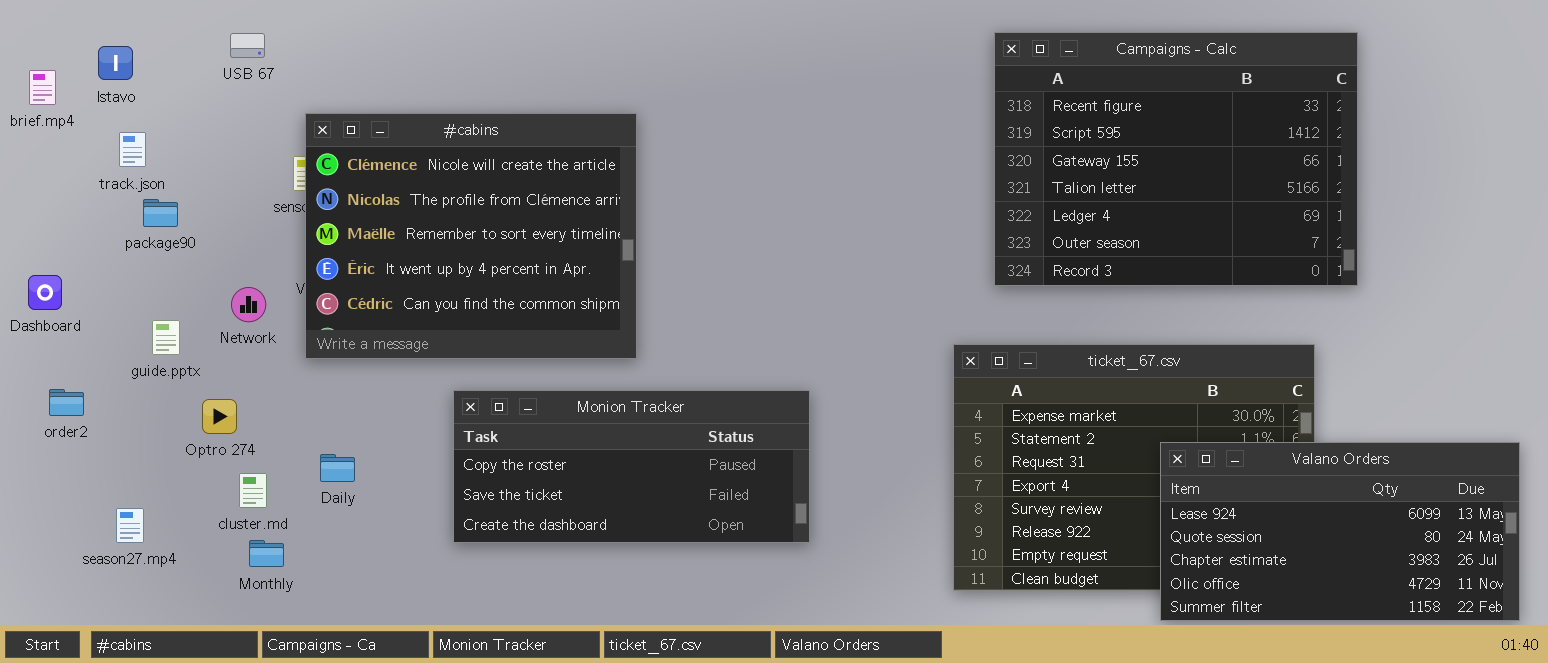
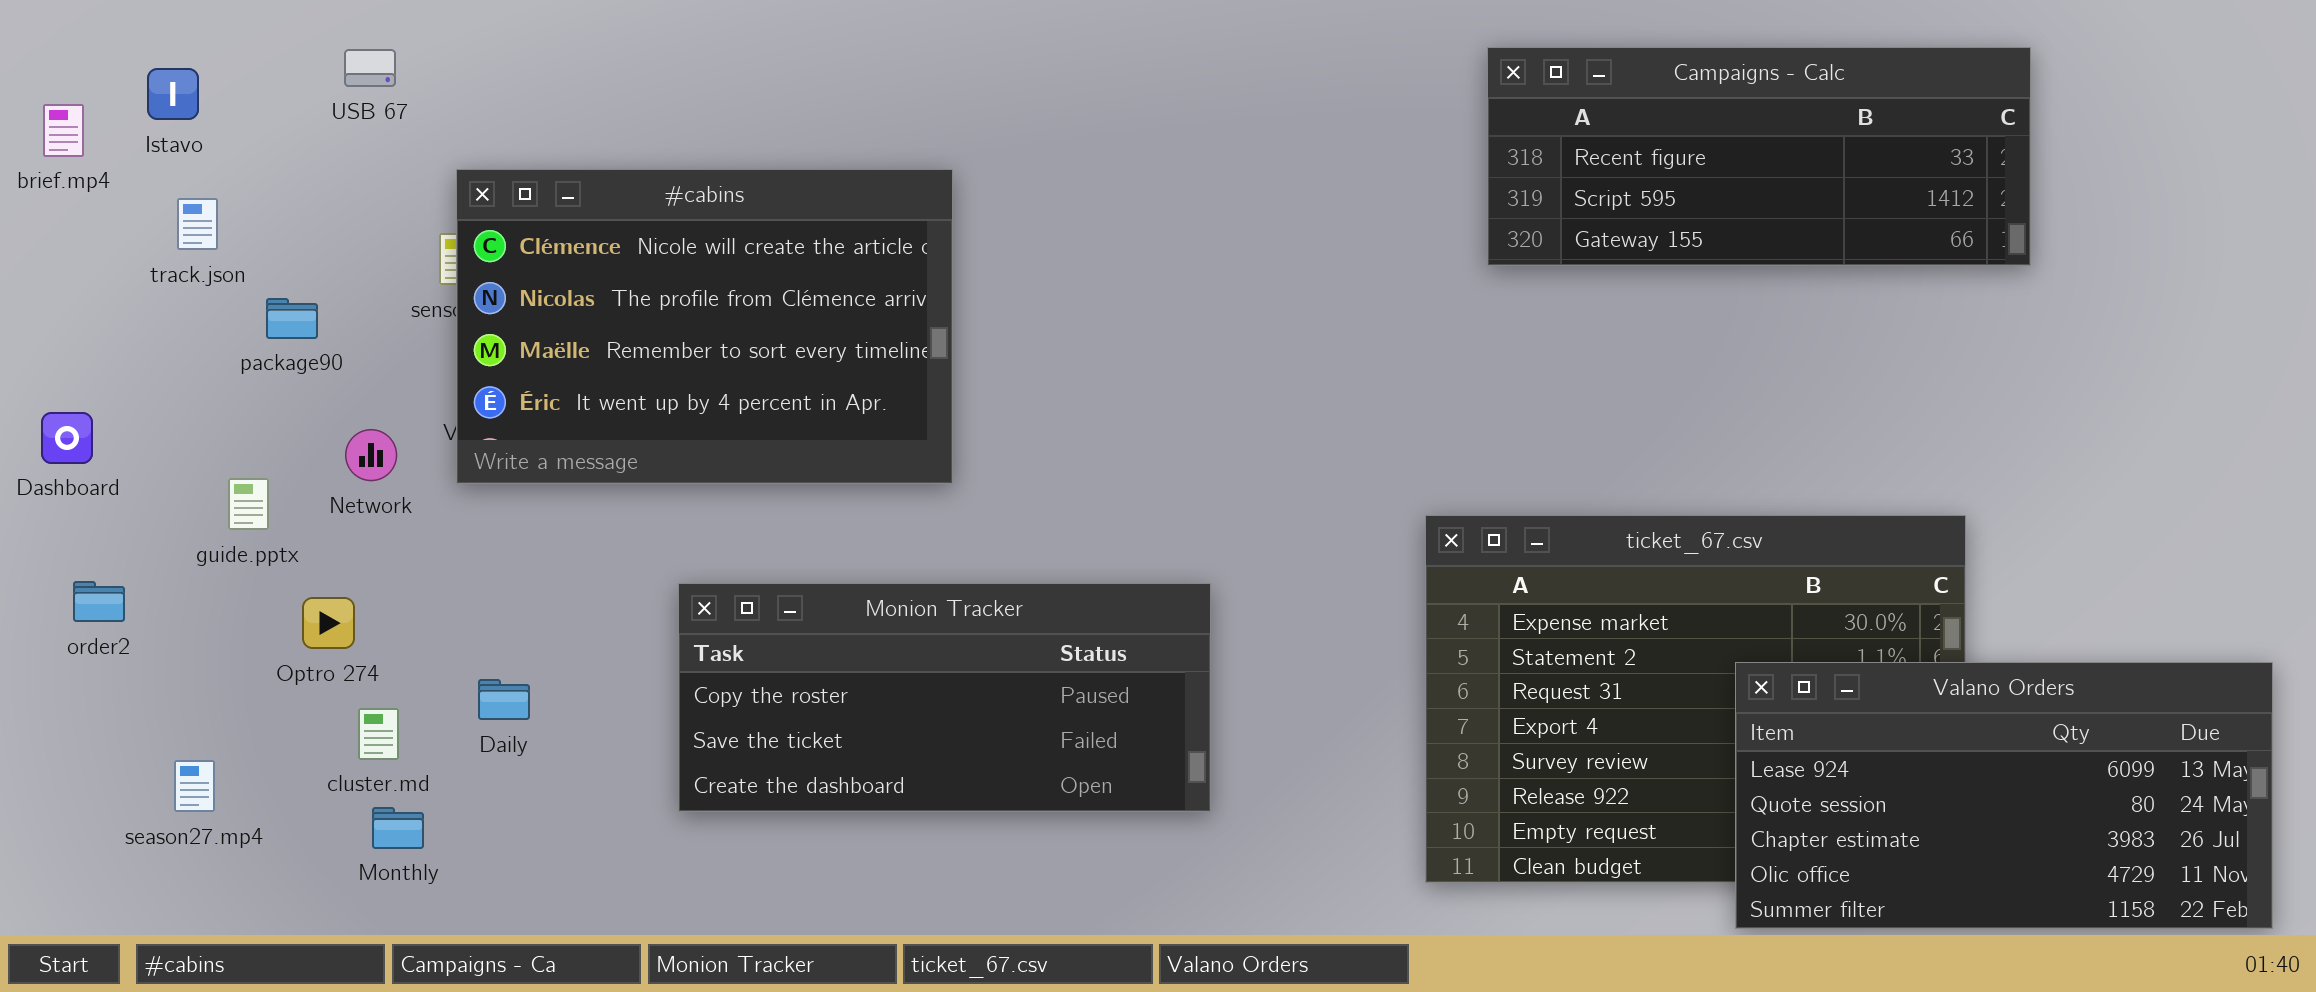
Campaigns - Calc: [994,32,1358,286] -> [1487,47,2031,266], resized
#cabins: [305,113,637,359] -> [456,169,953,484], resized
package90: [143,199,178,227] -> [266,298,318,339], moved

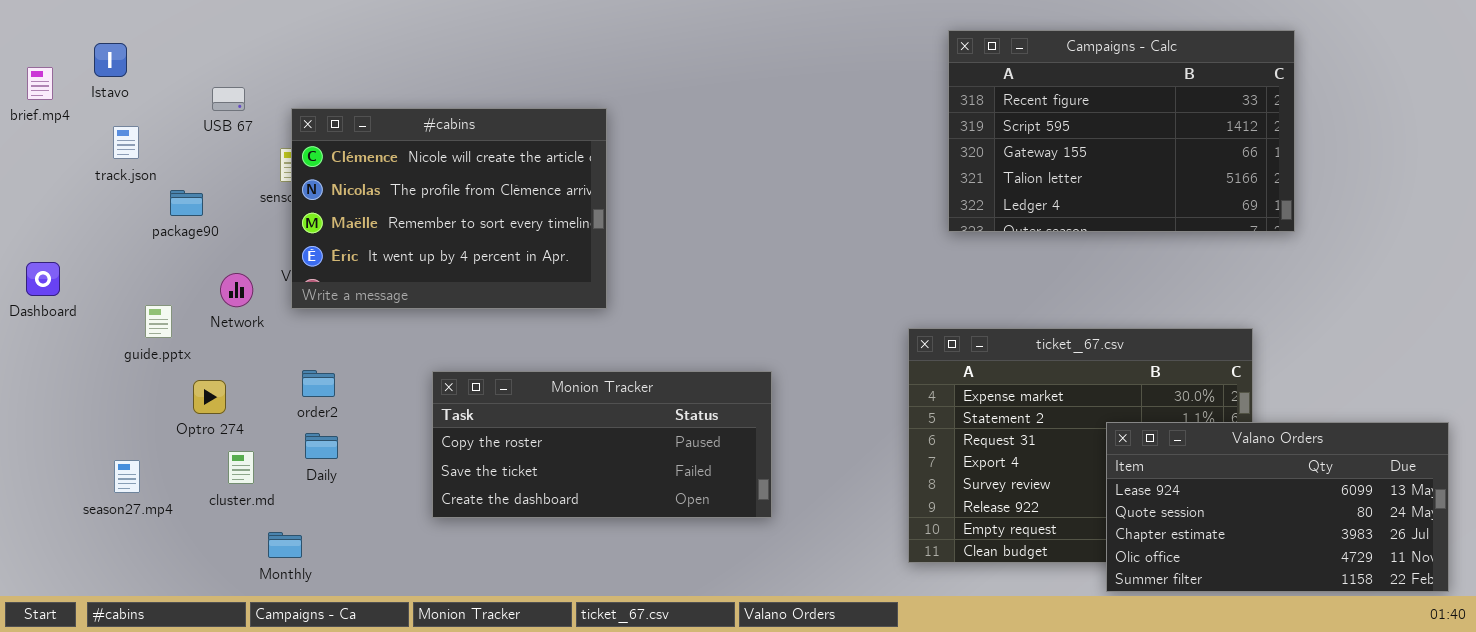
Campaigns - Calc: [1487,47,2031,266] -> [948,30,1295,232], resized
USB 67: [344,49,396,87] -> [212,87,245,111], moved
order2: [73,581,125,622] -> [302,370,335,397], moved
season27.mp4: [174,760,215,812] -> [114,460,140,493], moved
Monthly: [372,807,424,849] -> [268,532,302,558], moved

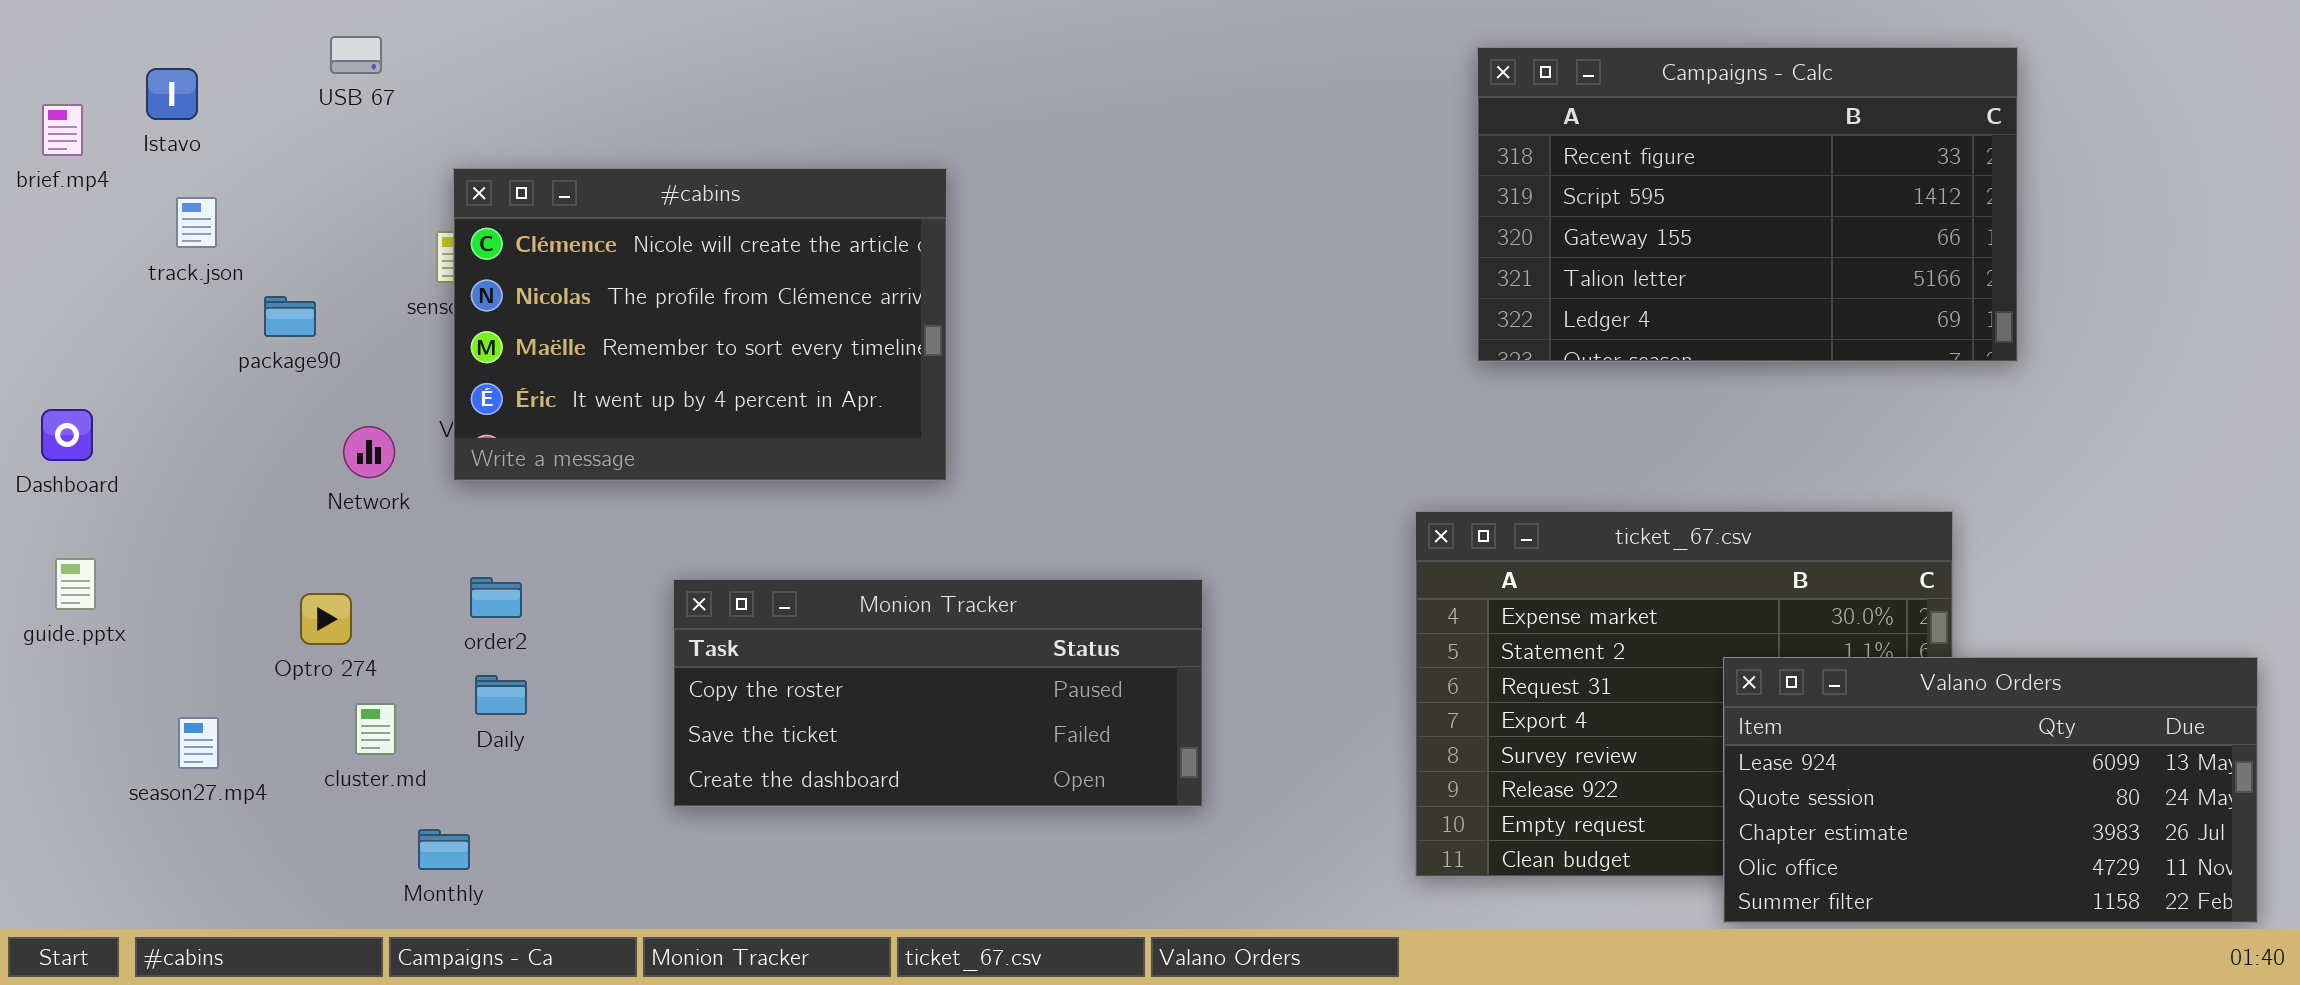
USB 67: [212,87,245,111] -> [330,36,382,74], moved
guide.pptx: [145,305,172,338] -> [55,558,96,610], moved

